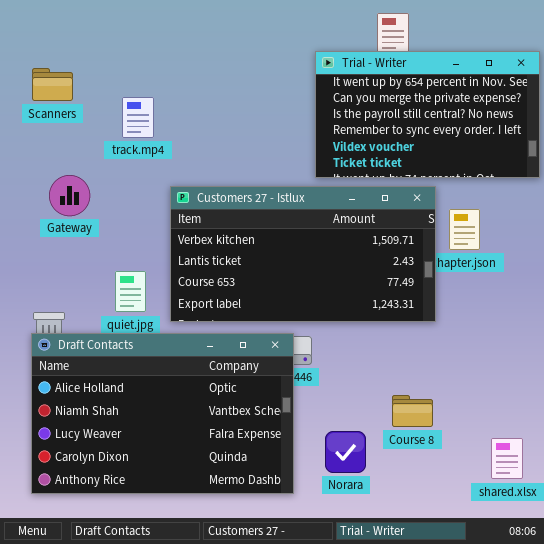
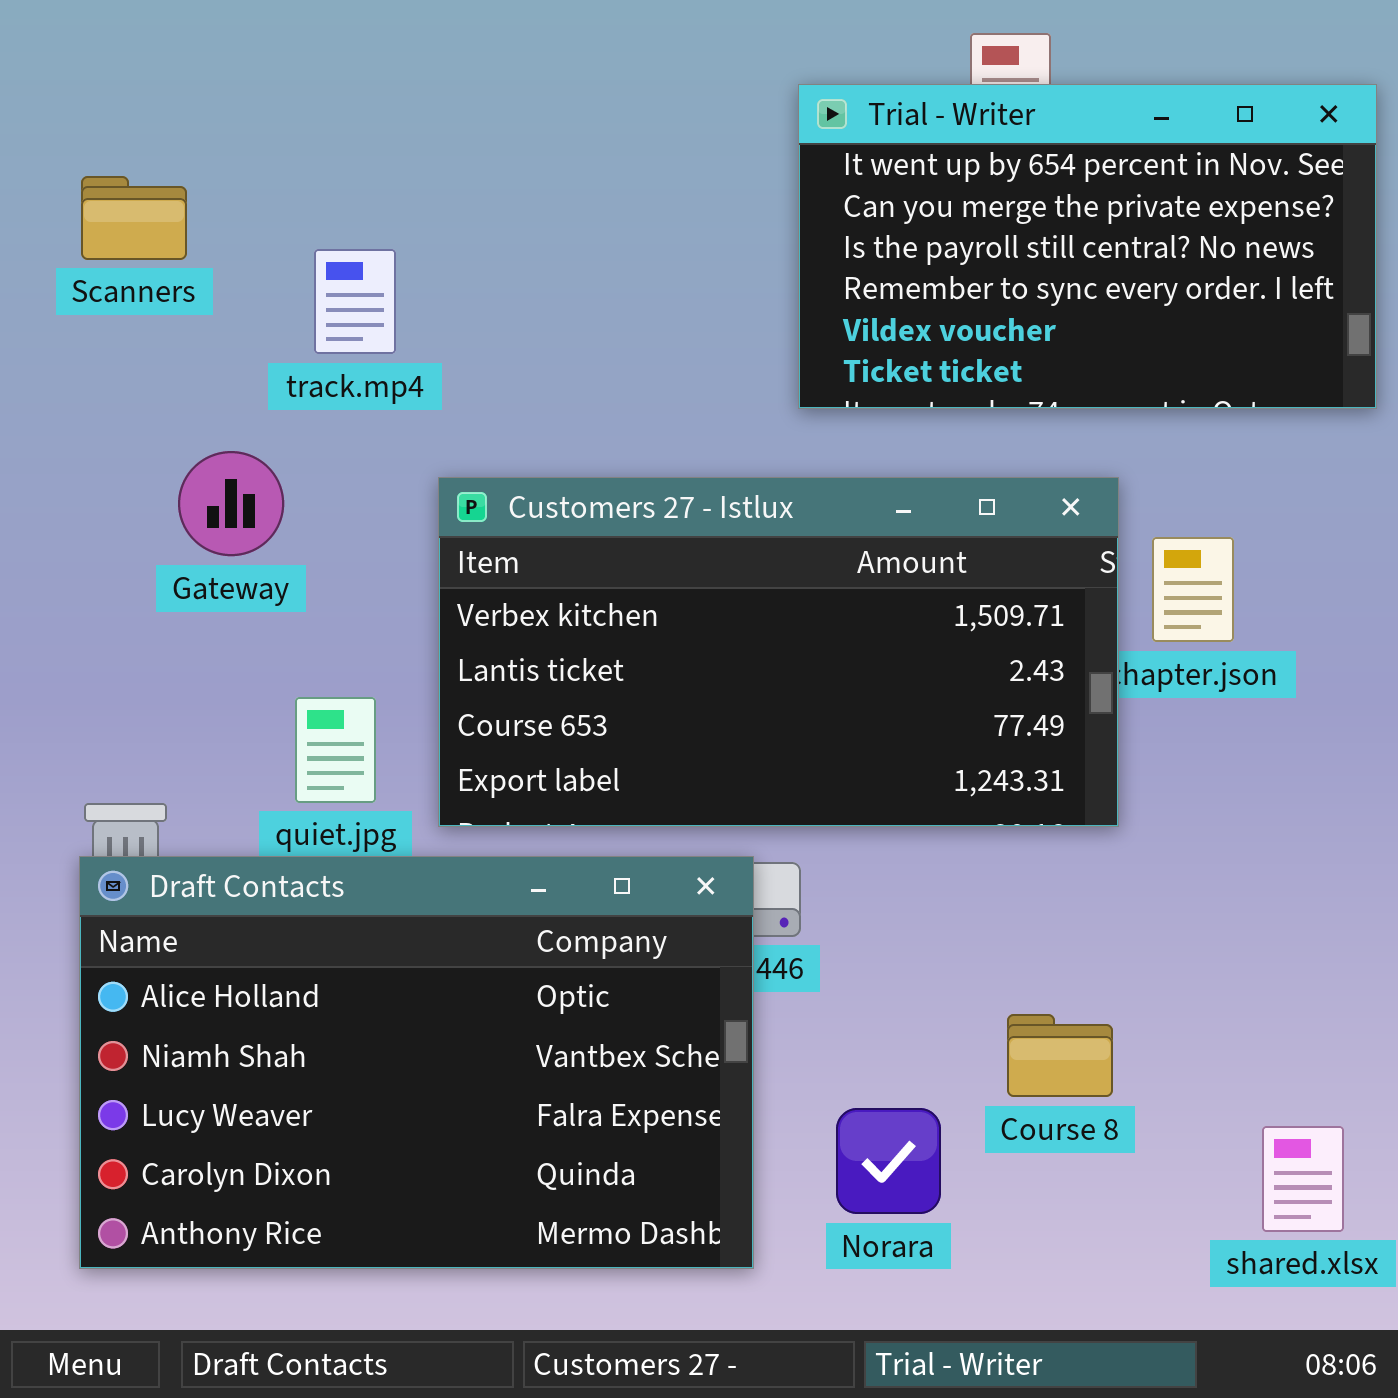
Trial - Writer: [315,51,540,178] -> [798,84,1377,409], moved
Gateway: [49,175,90,216] -> [178,451,284,556], moved

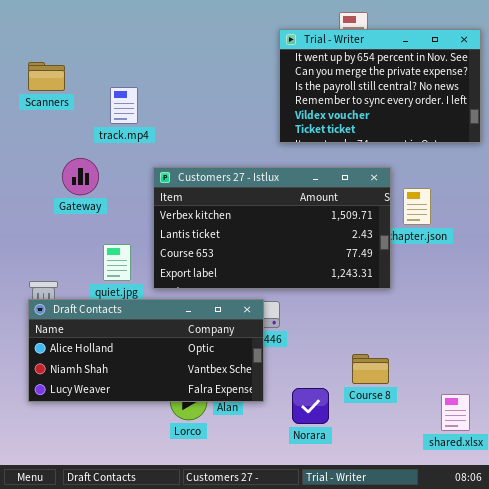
Draft Contacts: [79,856,754,1269] -> [28,299,264,402], resized

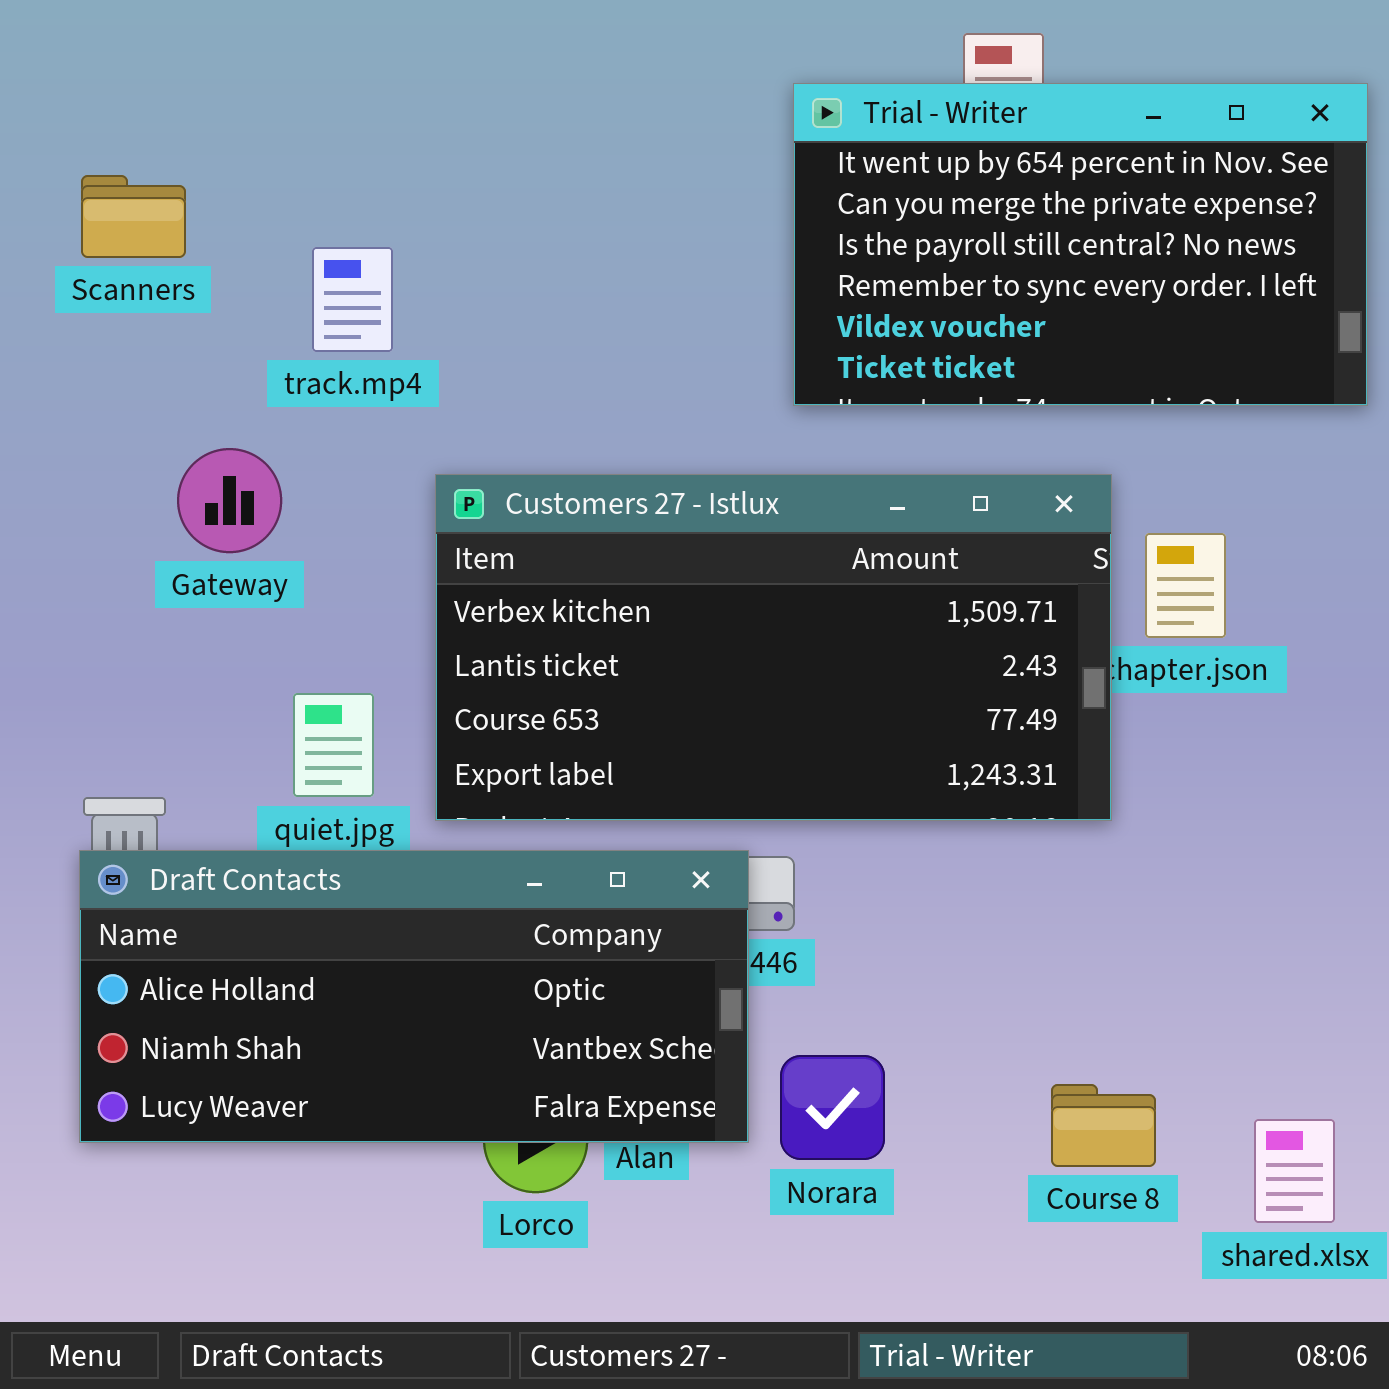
Course 8: [352,354,389,384] -> [1051,1084,1156,1167], moved
Norara: [292,388,329,424] -> [780,1055,885,1160], moved

